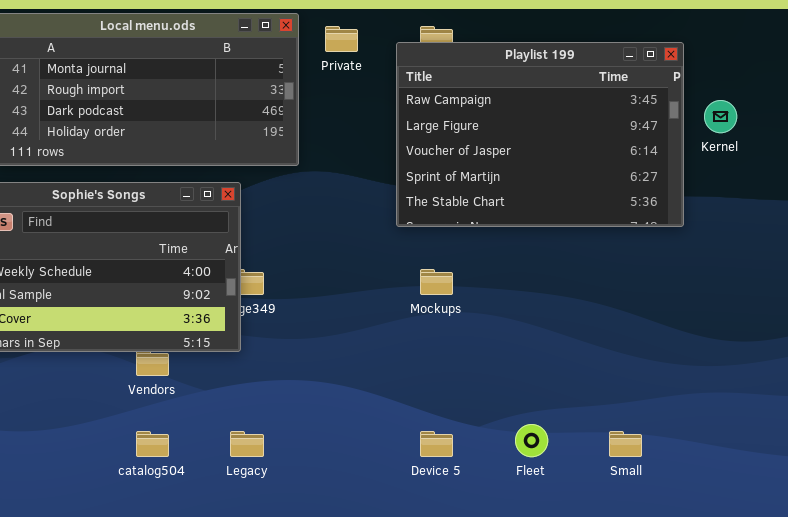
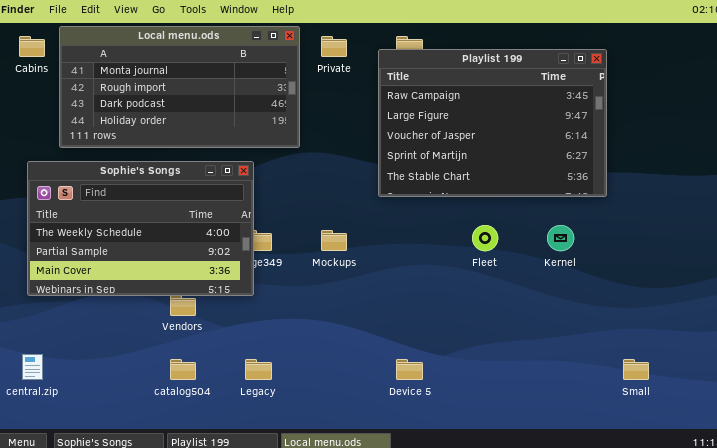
Kernel: [704,100,737,133] -> [547,225,574,251], moved
Mockups: [420,269,453,295] -> [321,230,347,251], moved
Fleet: [515,424,548,457] -> [472,225,498,251], moved
Small: [609,431,642,457] -> [623,359,649,380], moved

